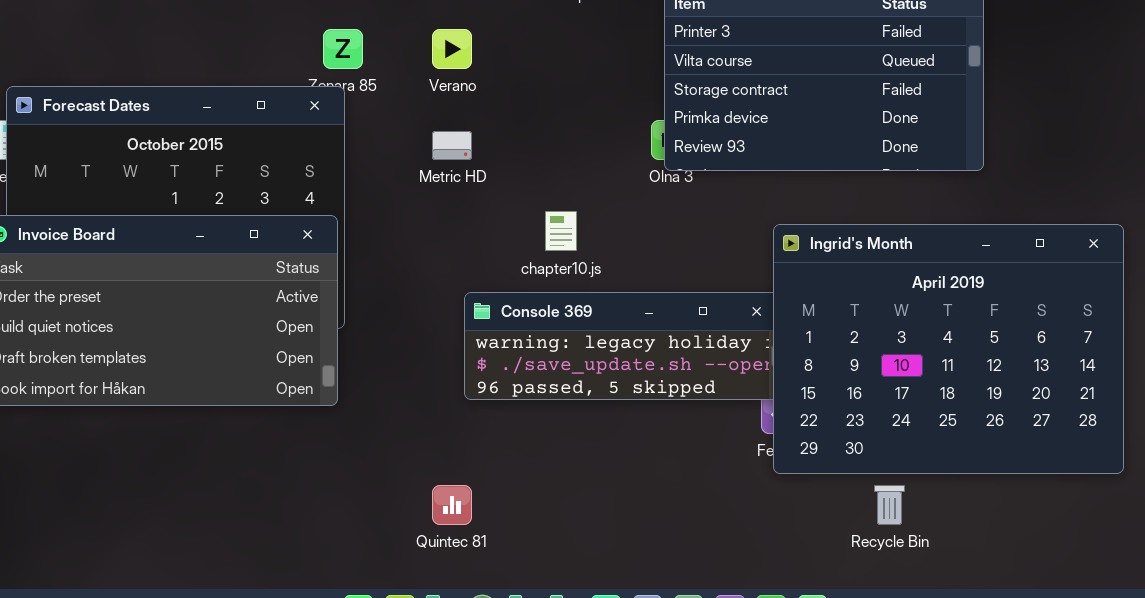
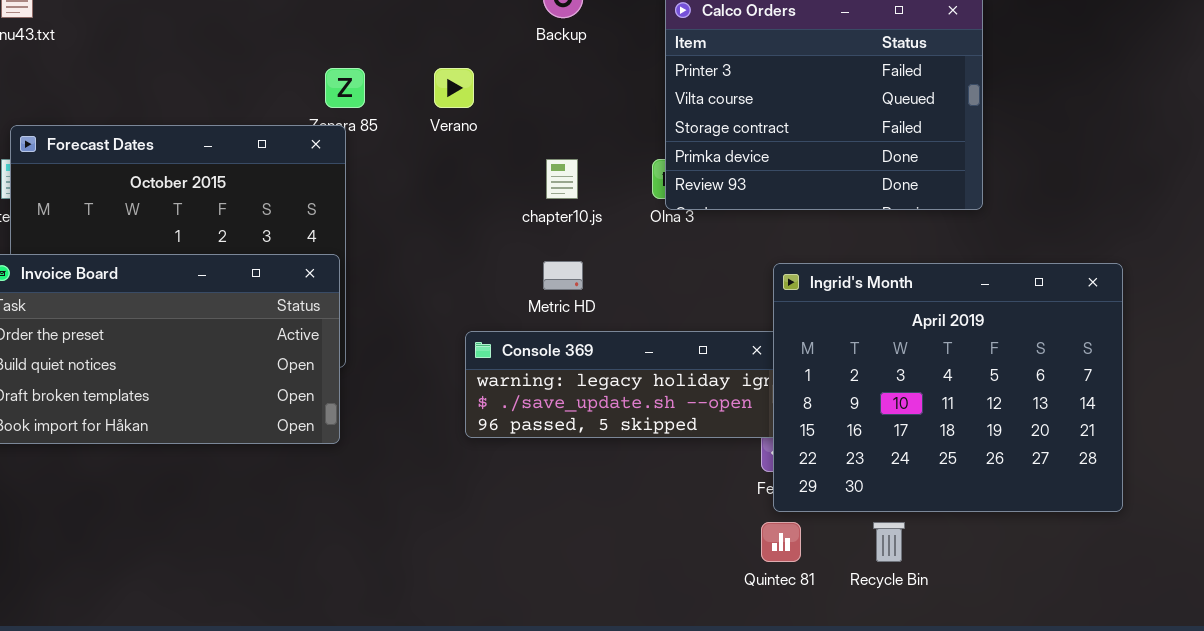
Metric HD: [432,131,472,160] -> [543,261,583,290], moved
chapter10.js: [545,211,577,251] -> [546,159,578,199], moved
Quintec 81: [432,485,472,525] -> [761,522,801,562], moved

